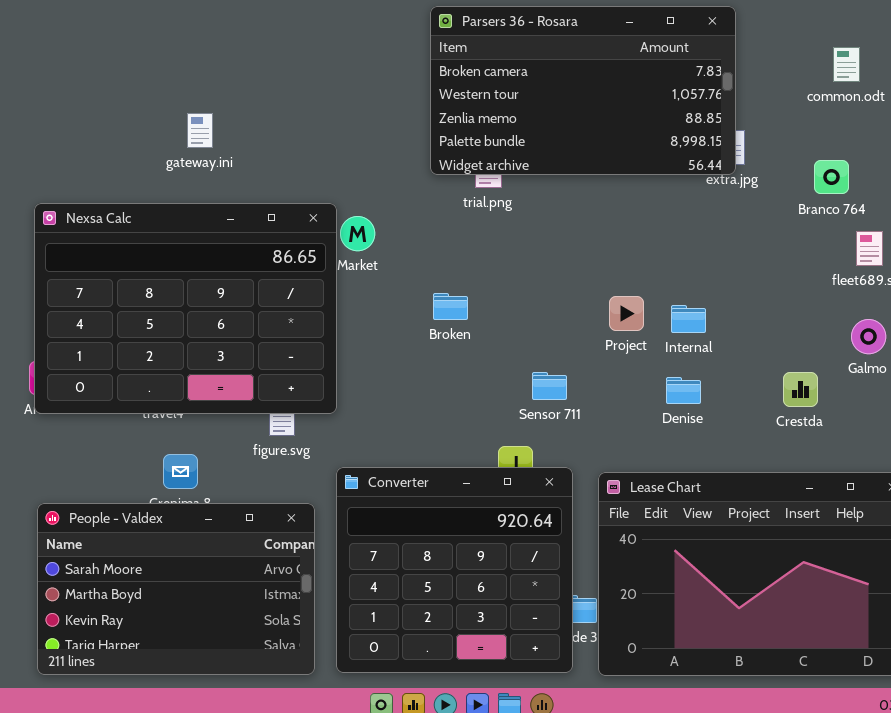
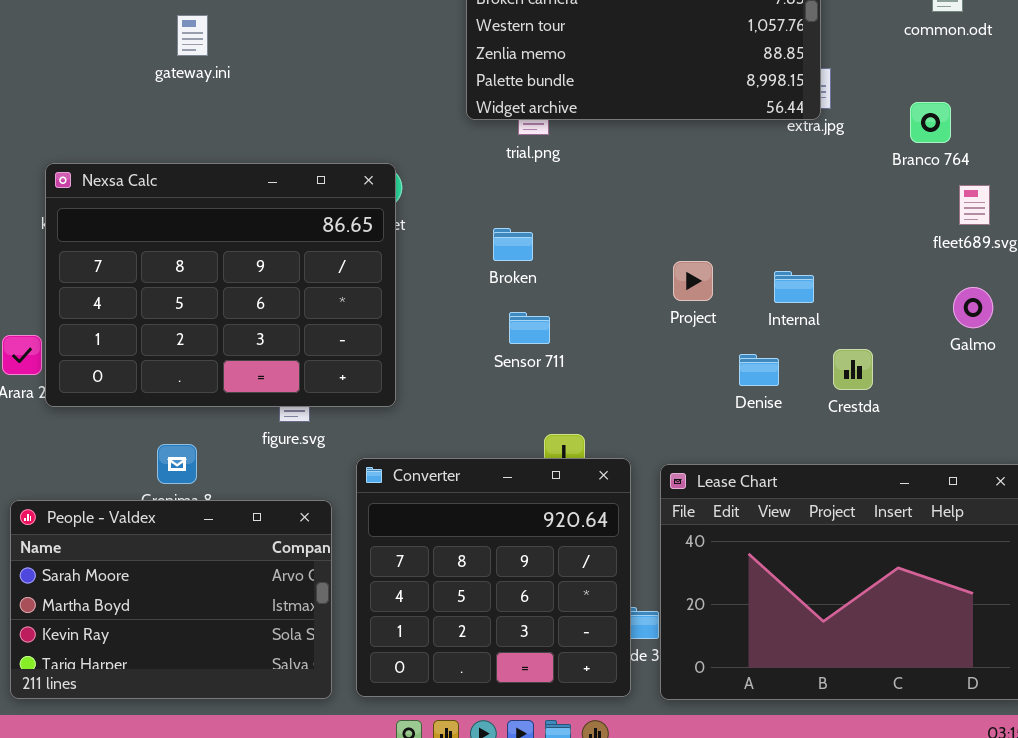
gateway.ini: [187,113,213,148] -> [177,15,208,56], moved
Nexsa Calc: [34,203,337,414] -> [45,163,396,407], moved
Broken: [433,293,468,320] -> [493,228,533,261], moved
Internal: [671,305,706,333] -> [774,271,814,303], moved
Sensor 711: [532,372,567,400] -> [509,312,550,344], moved
Crestda: [783,372,818,407] -> [833,349,873,390], moved

